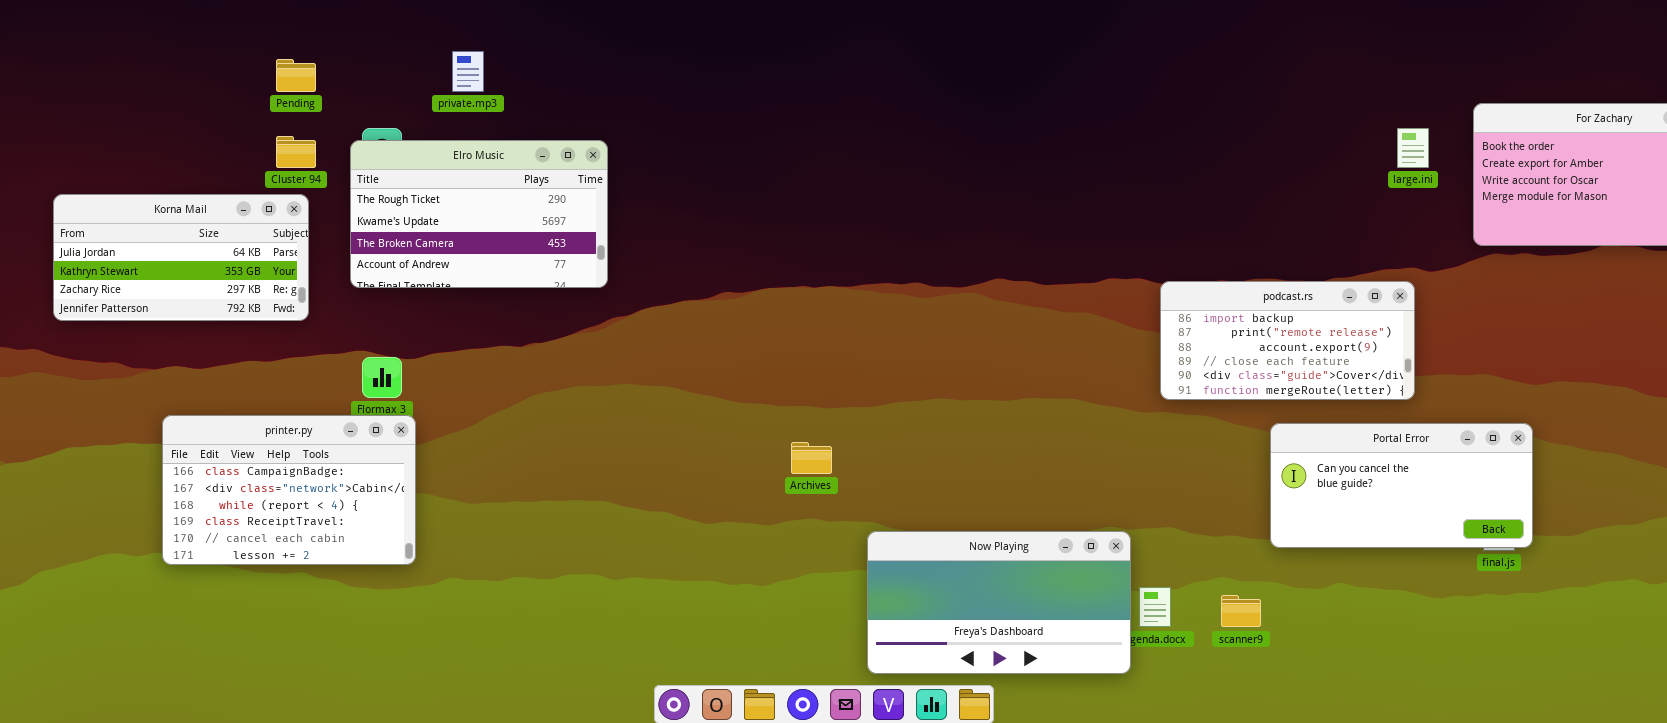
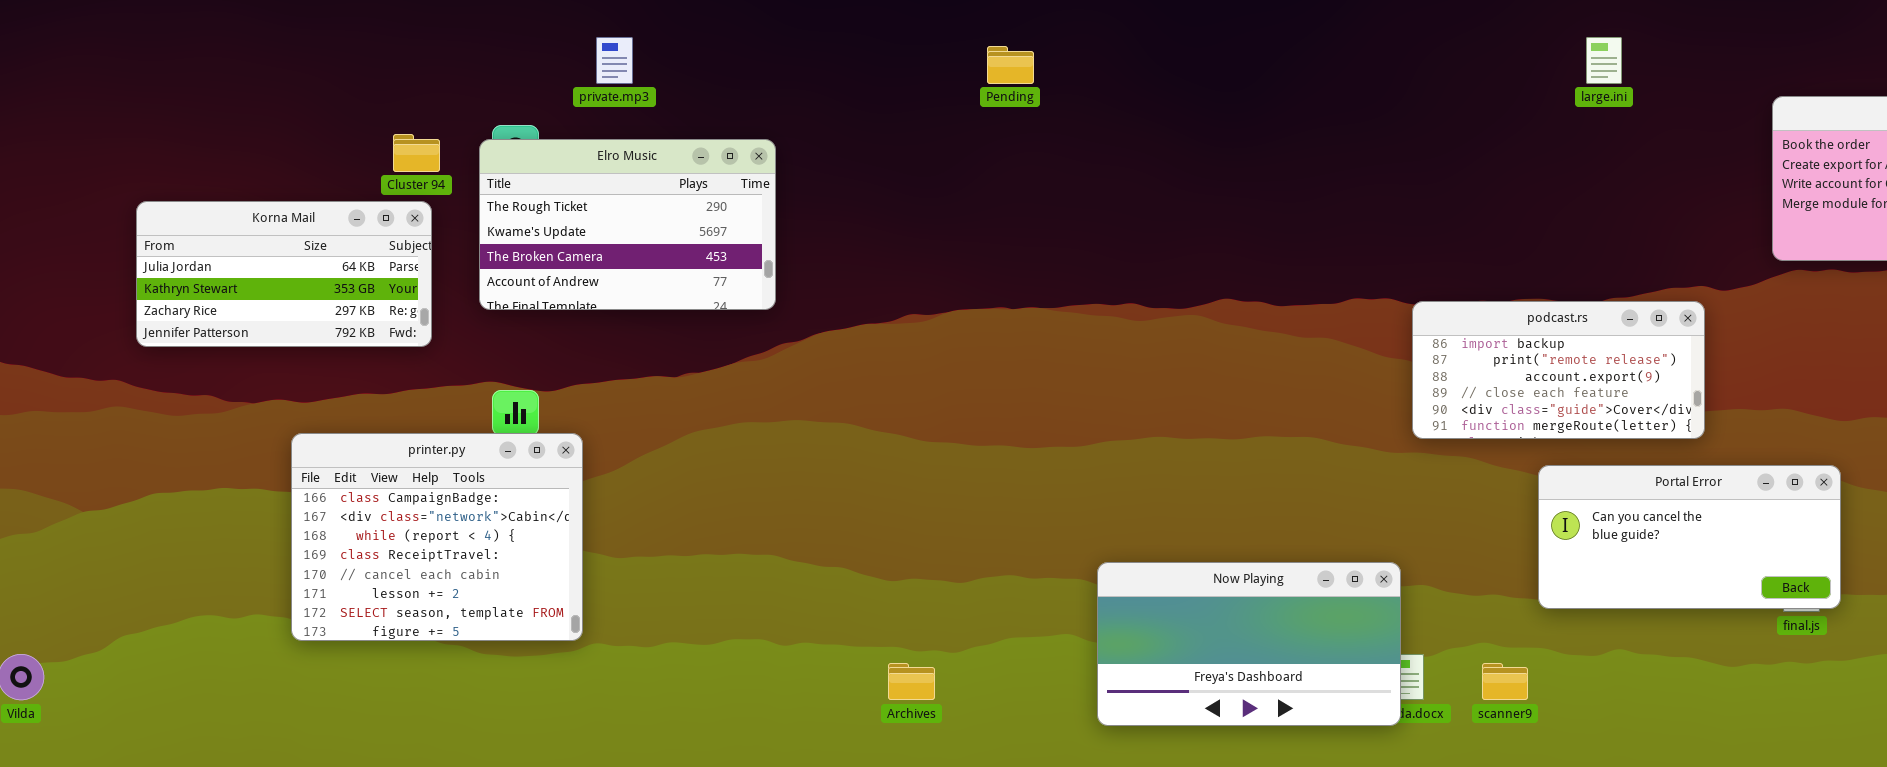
Pending: [276,59,316,92] -> [987,46,1034,84], moved
large.ini: [1397,128,1429,168] -> [1586,37,1622,84], moved
printer.py: [162,415,416,565] -> [291,433,583,641], moved, resized
Archives: [791,442,832,474] -> [888,663,935,700], moved
Now Playing: [867,531,1131,674] -> [1097,562,1401,726], moved

